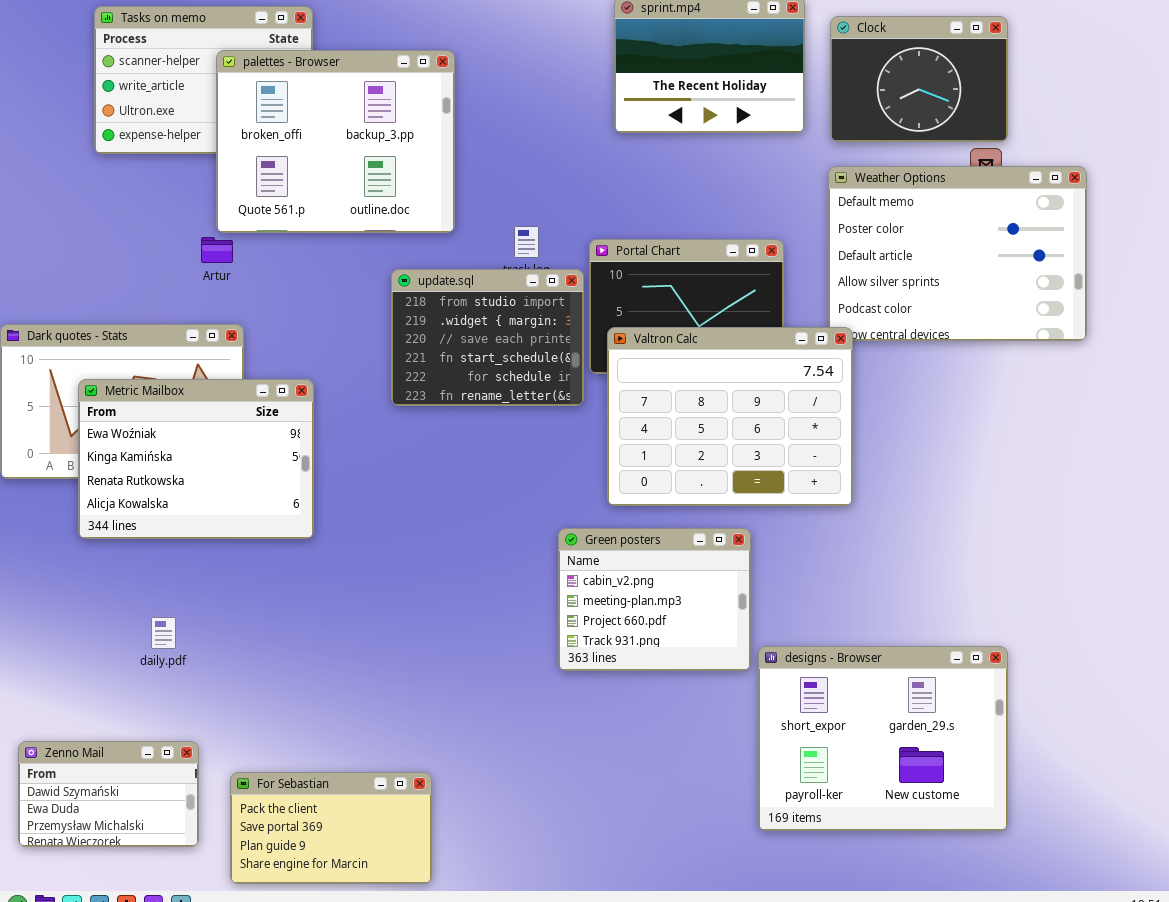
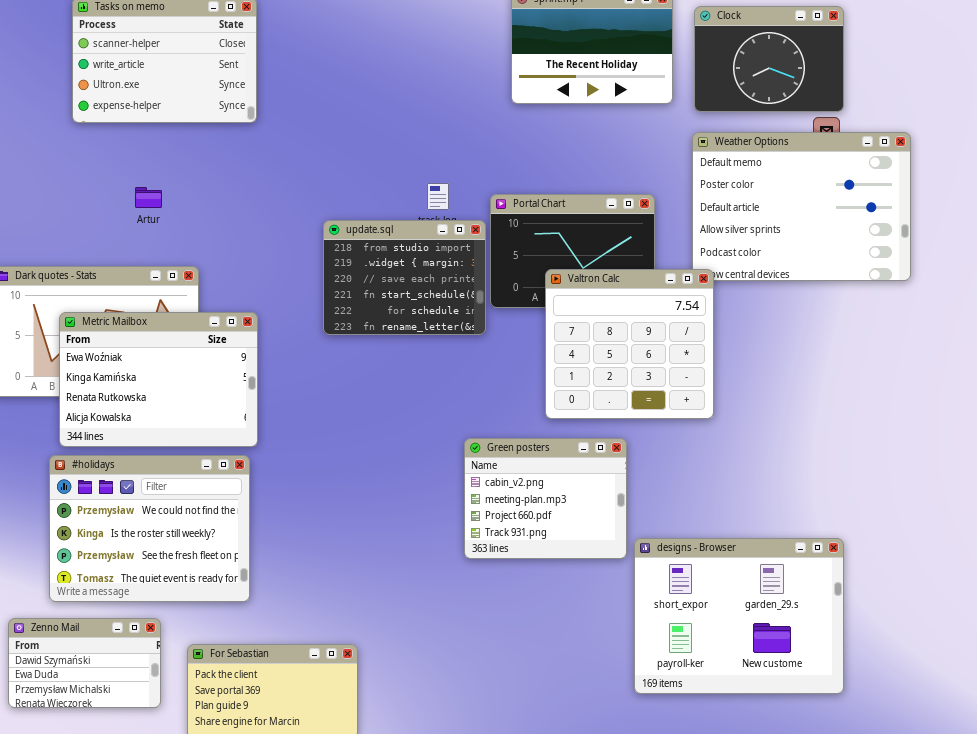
palettes - Browser: [216,50,455,233] -> none, closed
Artur: [201,237,233,263] -> [135,187,162,208], moved
Valtron Calc: [607,327,853,506] -> [545,269,714,419], resized
#holidays: none -> [49,455,250,602], opened

